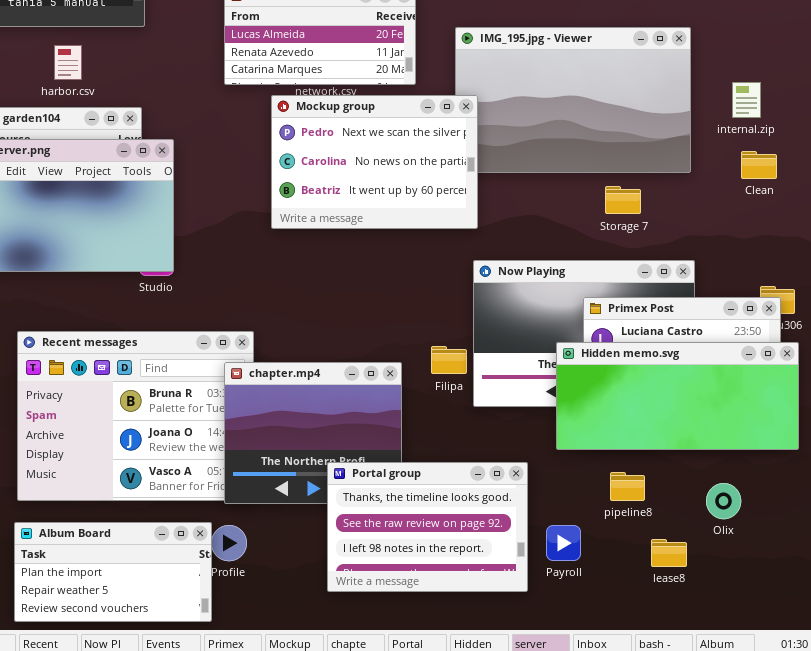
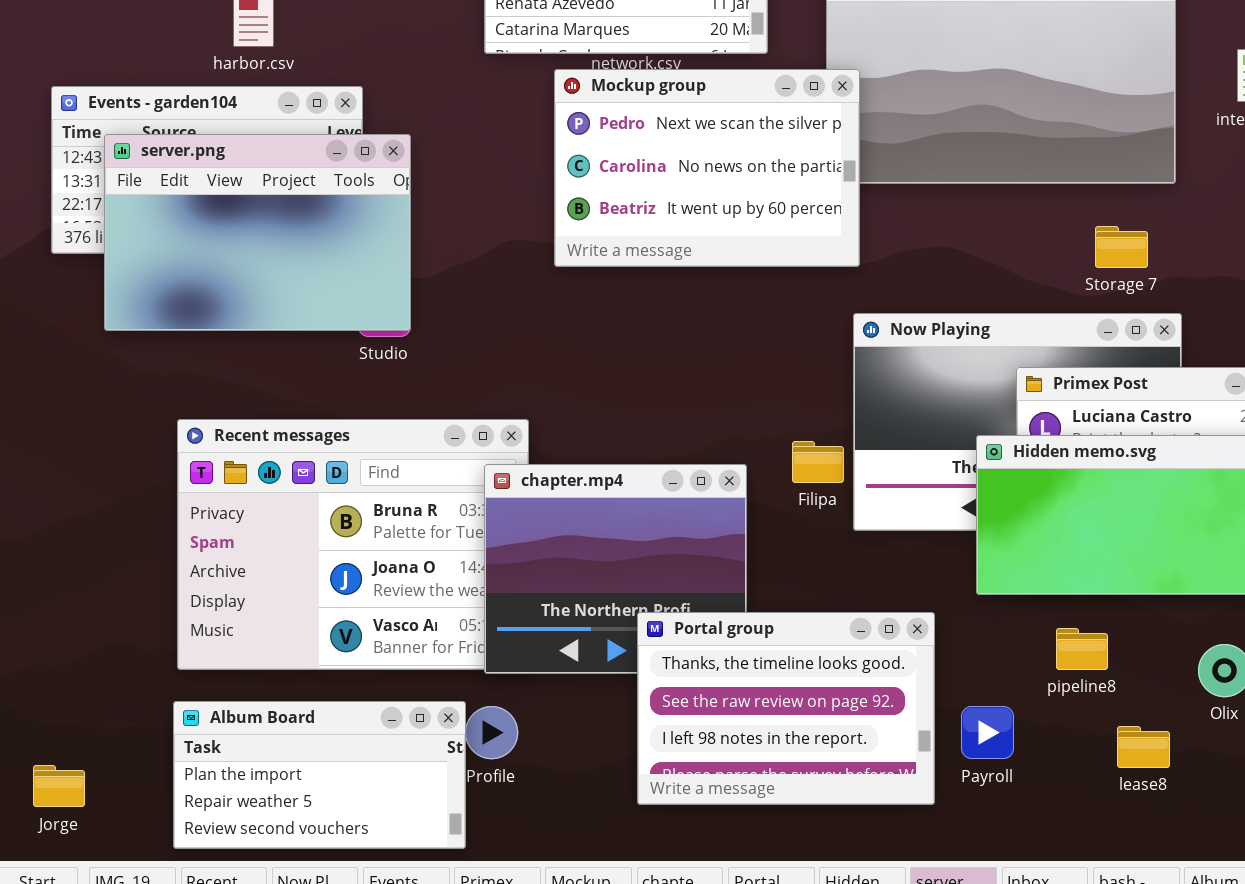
Storage 7: [605,186,641,214] -> [1095,226,1148,268], moved

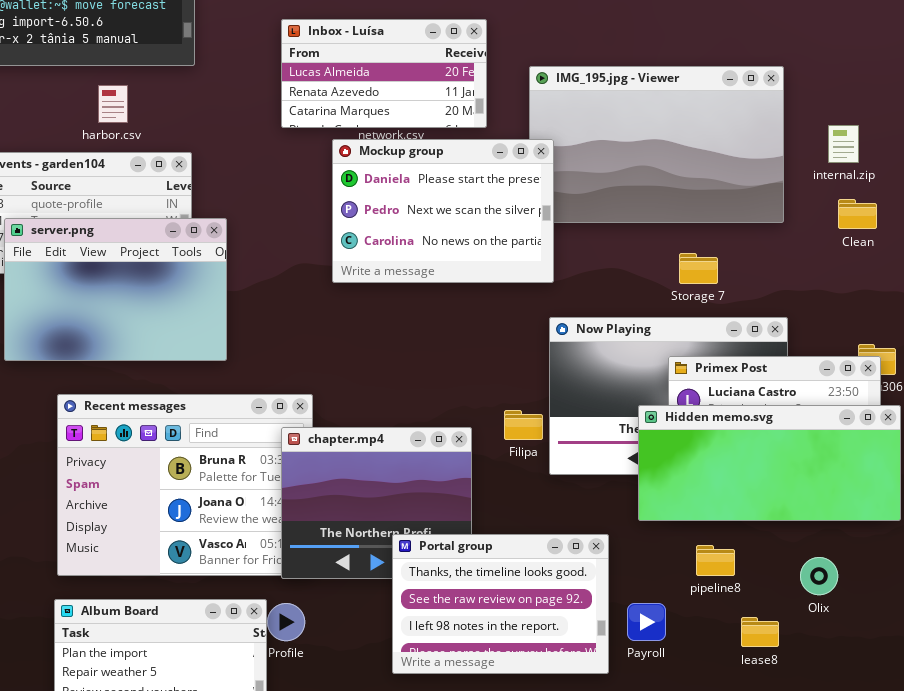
Mockup group: [554,69,860,267] -> [332,139,554,283], scrolled up 1 row
server.png: [104,134,411,331] -> [4,218,227,361], moved
Storage 7: [1095,226,1148,268] -> [679,253,718,284], moved

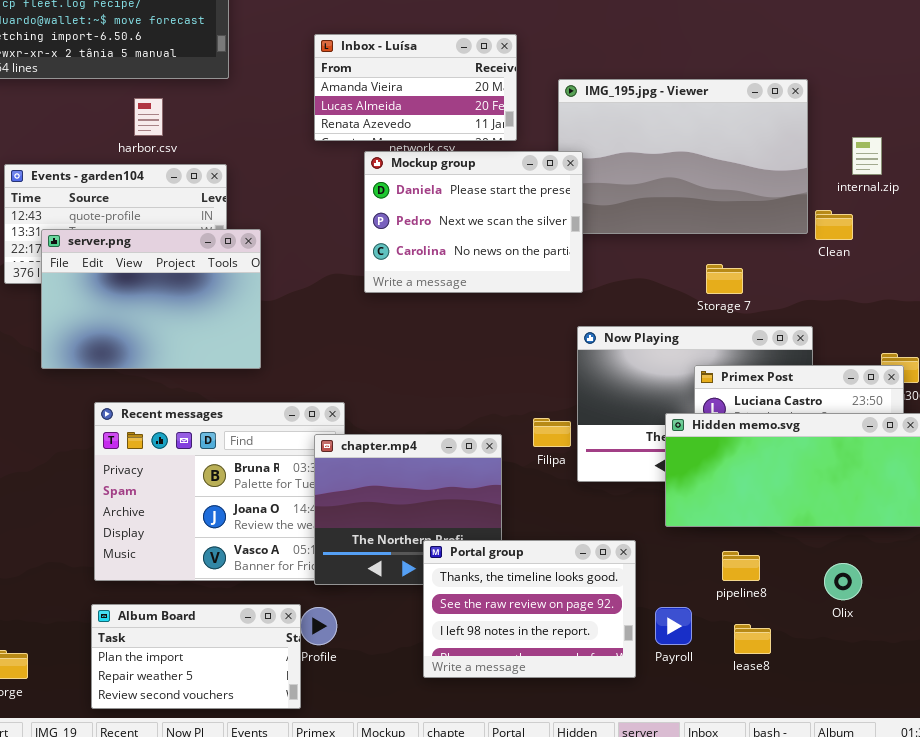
Inbox - Luísa: [281,19,487,128] -> [314,34,517,141], scrolled up 1 row
Clean: [838,199,877,229] -> [815,210,853,240], moved
lease8: [741,617,779,647] -> [734,624,771,654], moved

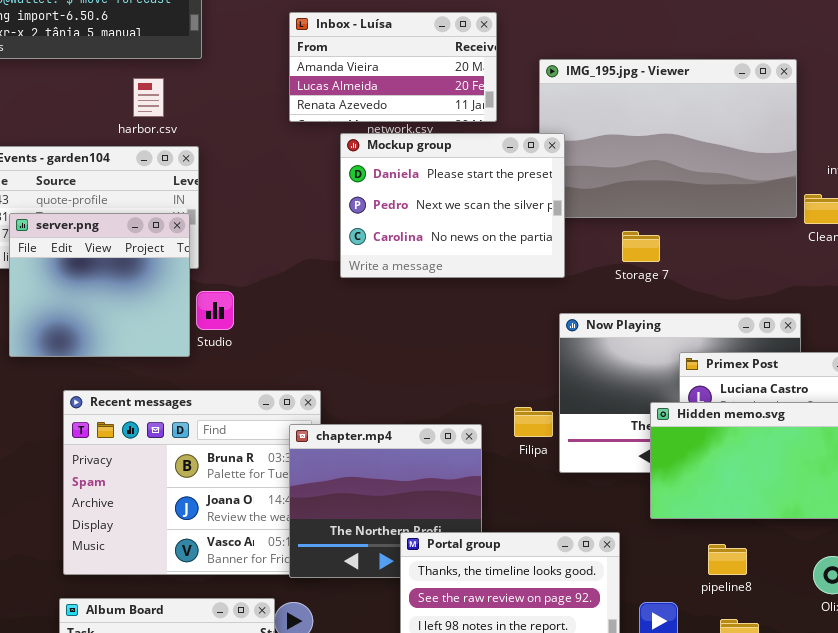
harbor.csv: [134,98,163,136] -> [133,78,164,117], moved
server.png: [41,229,261,369] -> [9,213,190,357], resized
Storage 7: [706,264,743,294] -> [622,231,660,262], moved

